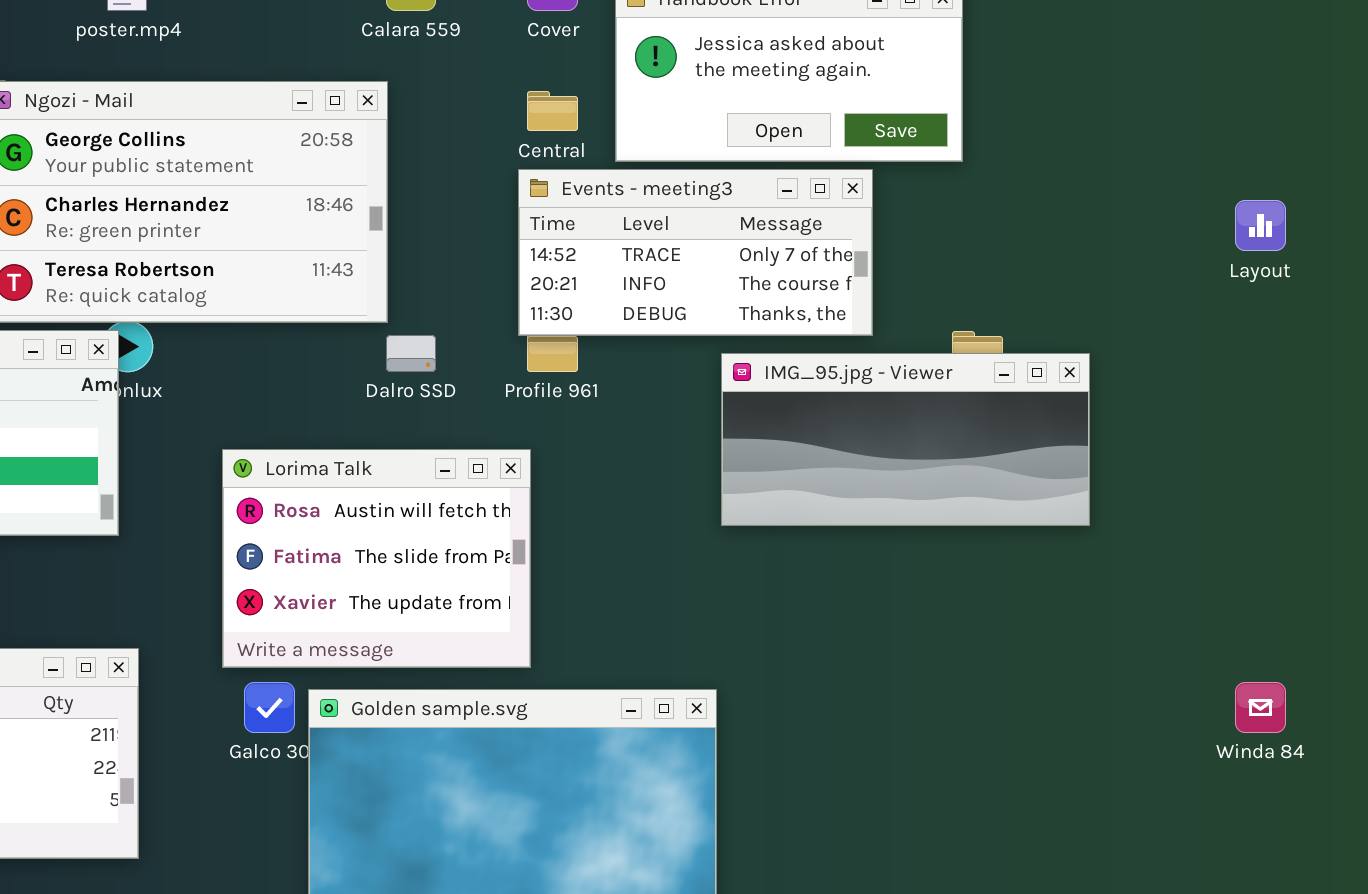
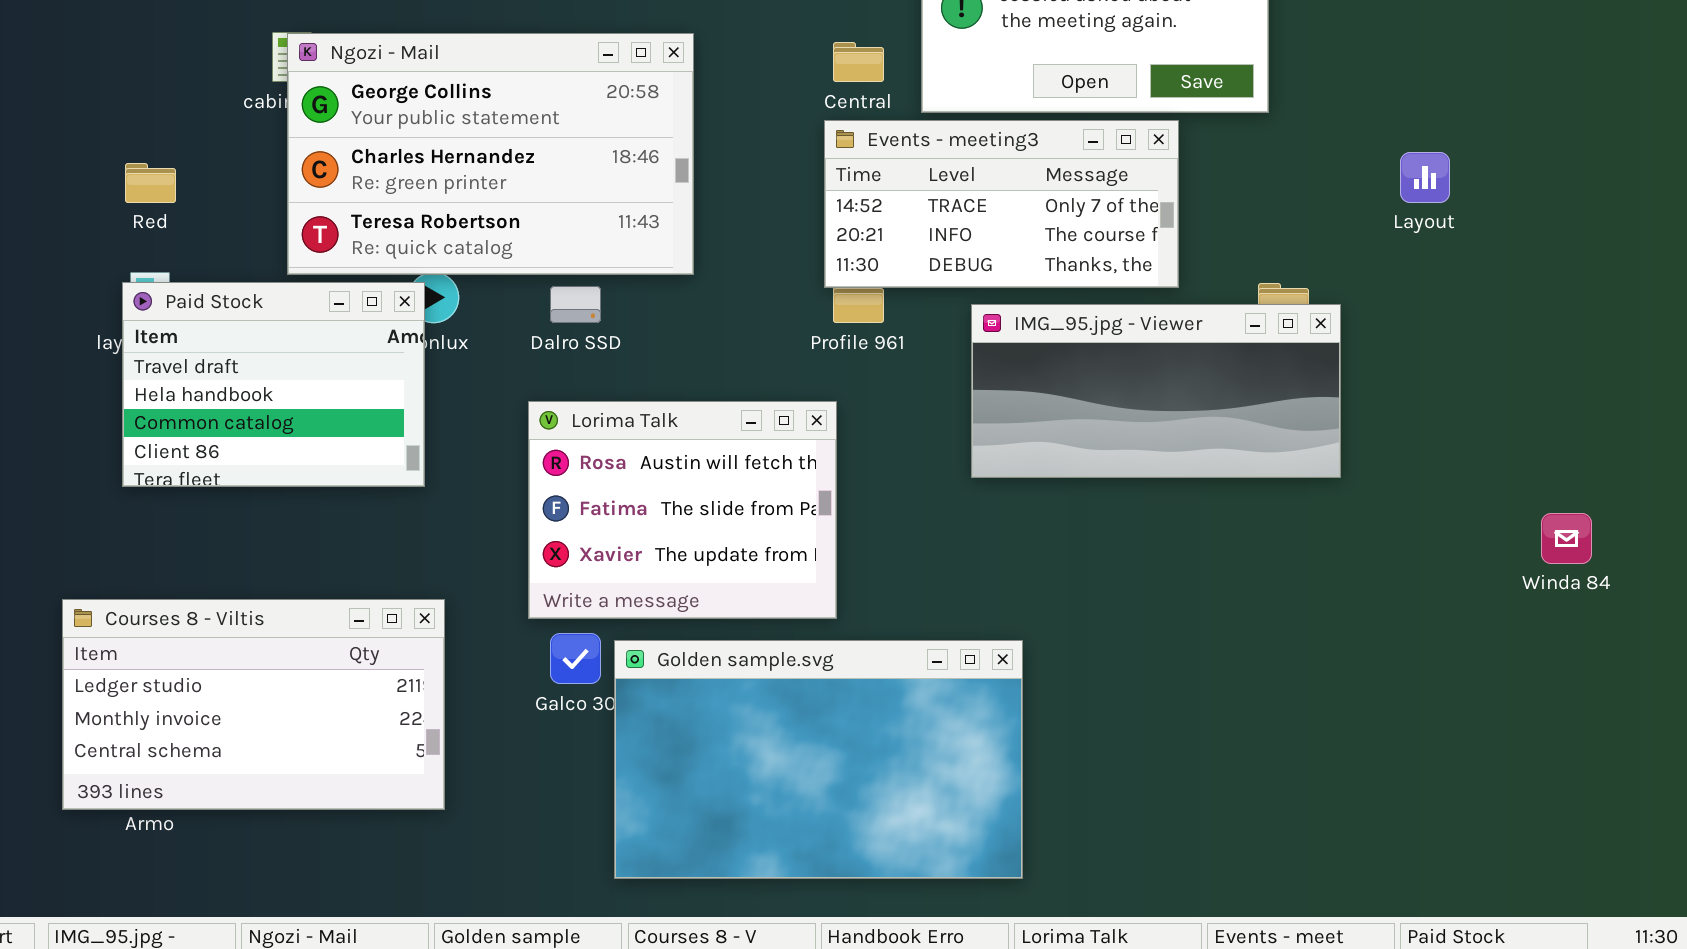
Layout: [1235,200,1286,251] -> [1400,152,1450,203], moved
Dalro SSD: [386,335,436,372] -> [550,286,601,323], moved
IMG_95.jpg - Viewer: [721,353,1090,526] -> [971,304,1341,478], moved
Winda 84: [1235,682,1286,733] -> [1541,513,1592,564], moved

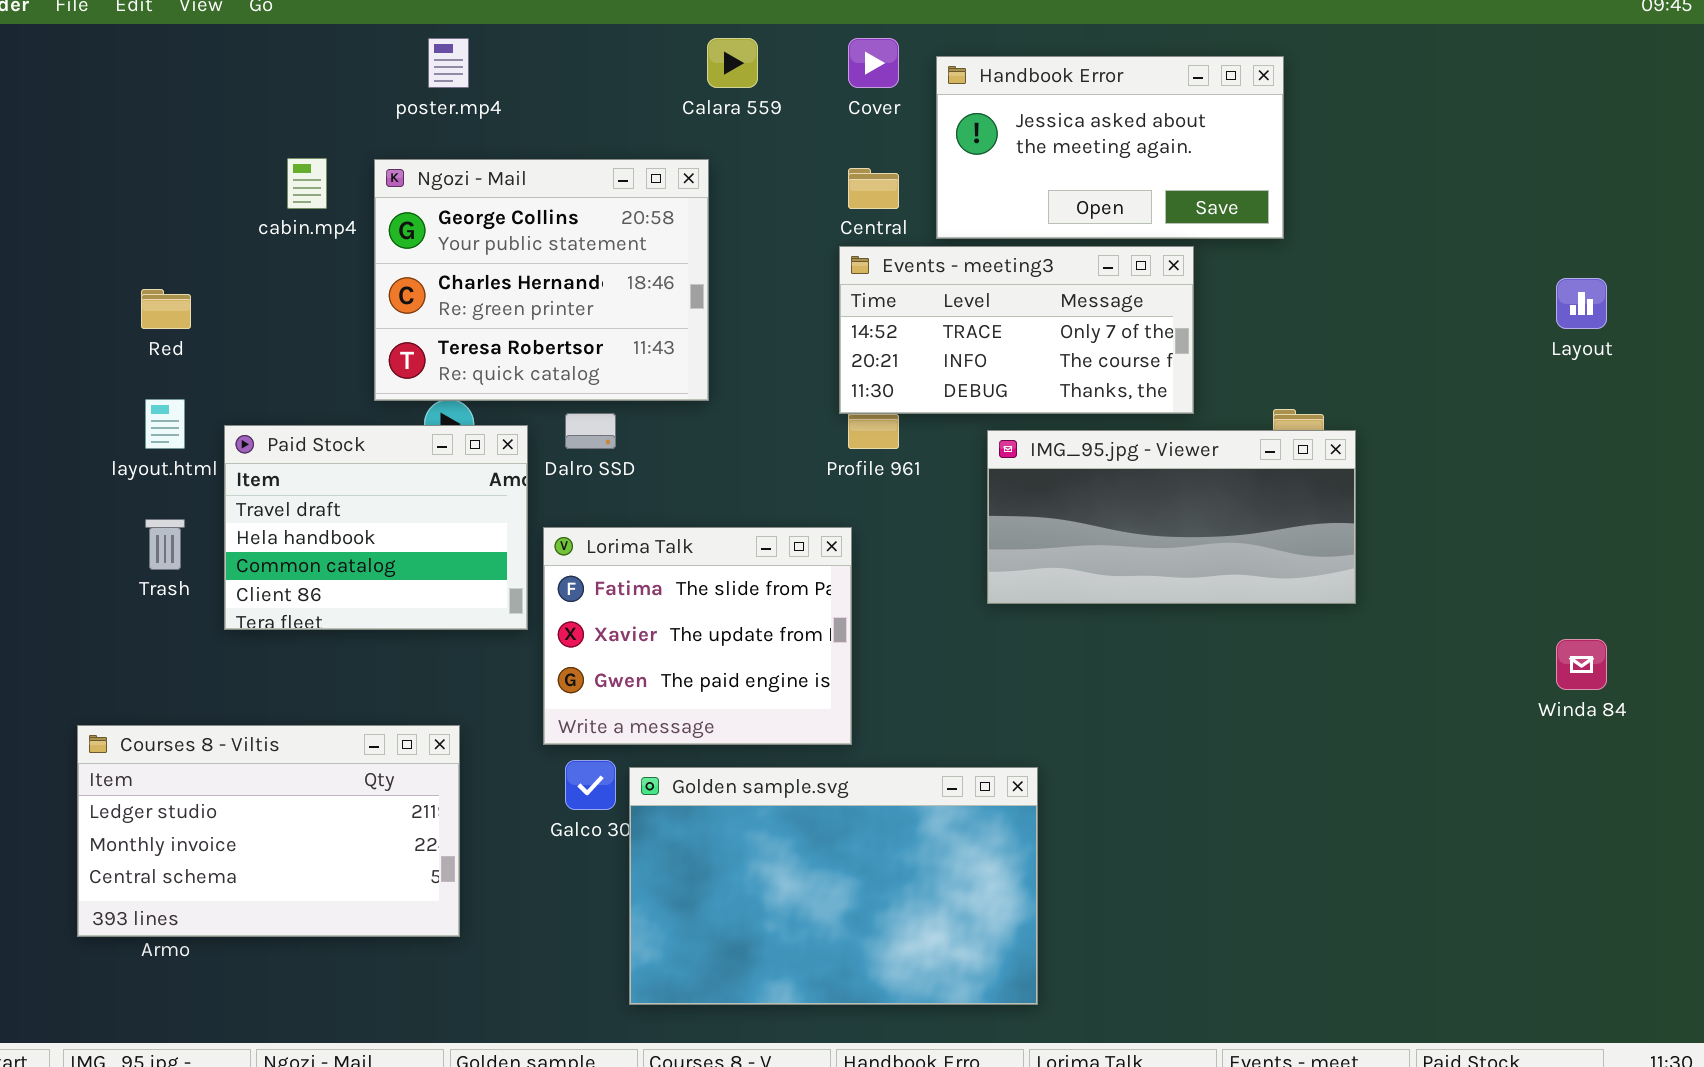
Ngozi - Mail: [287,33,694,275] -> [374,159,709,401], resized
Layout: [1400,152,1450,203] -> [1556,278,1607,329], moved
Paid Stock: [122,282,425,487] -> [224,425,528,630], moved
Lorima Talk: [528,401,837,619] -> [543,527,852,745], scrolled down 1 row

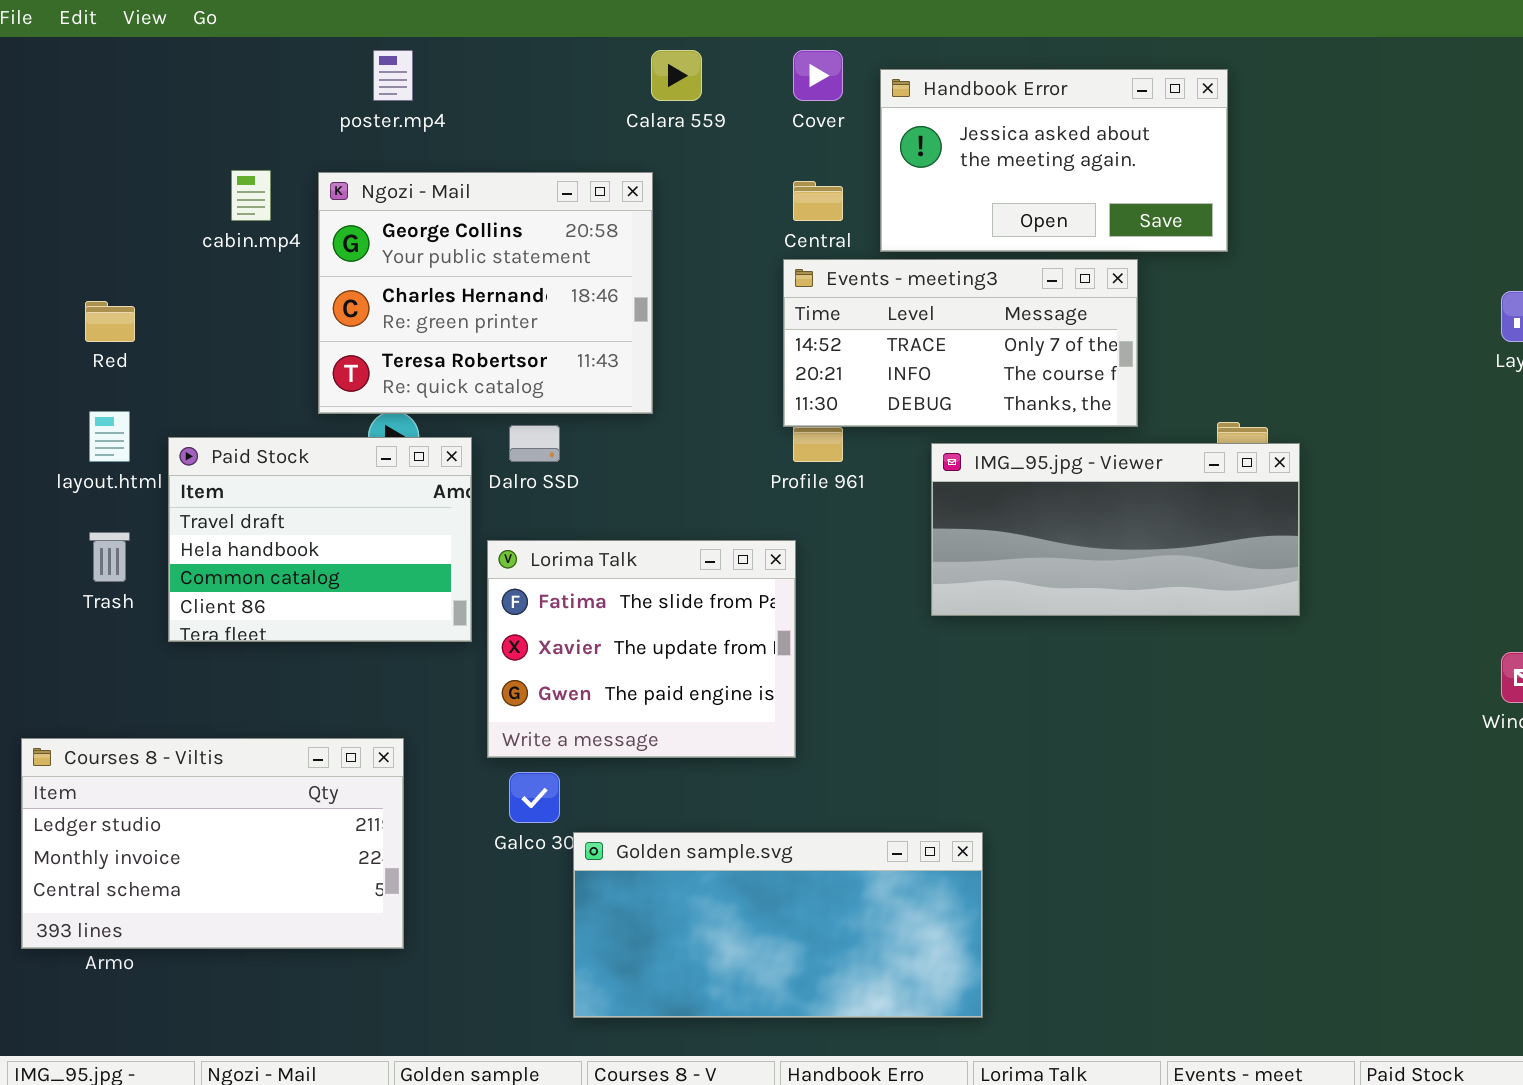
Golden sample.svg: [629,767,1038,1005] -> [573,832,983,1018], resized

